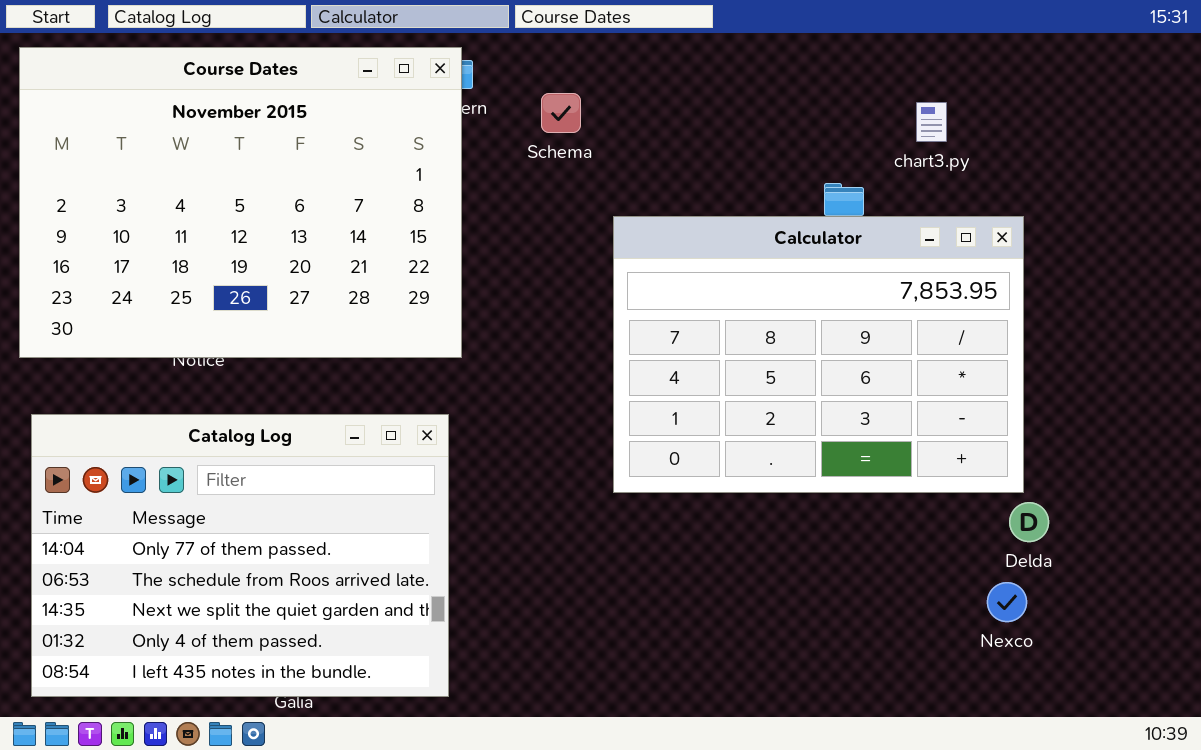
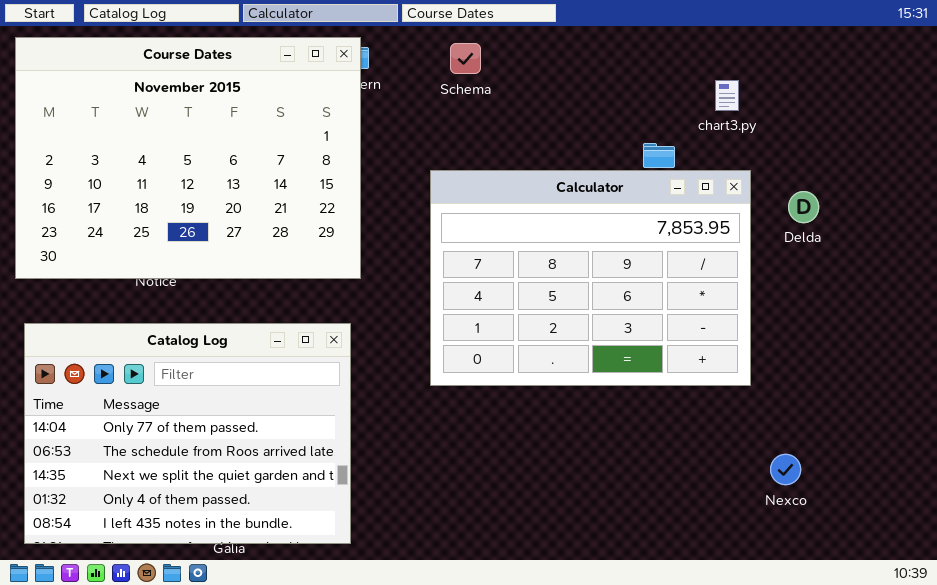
Schema: [541,93,581,133] -> [450,43,481,74], moved
Calculator: [613,216,1024,493] -> [430,170,751,386], moved
Delda: [1009,502,1049,542] -> [788,191,819,223], moved

